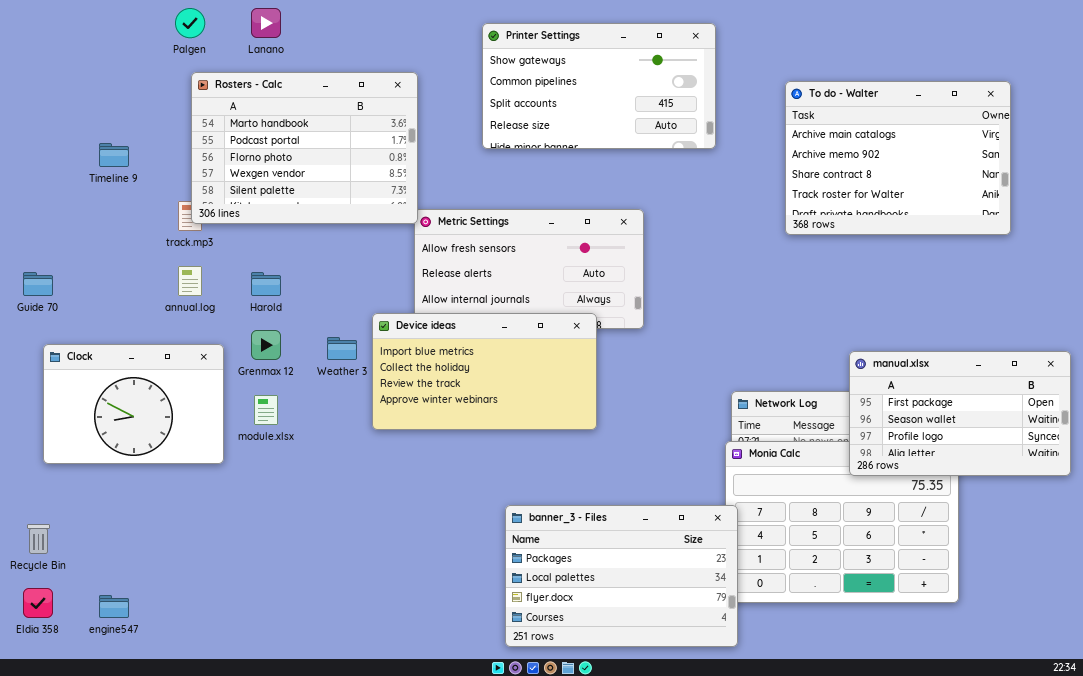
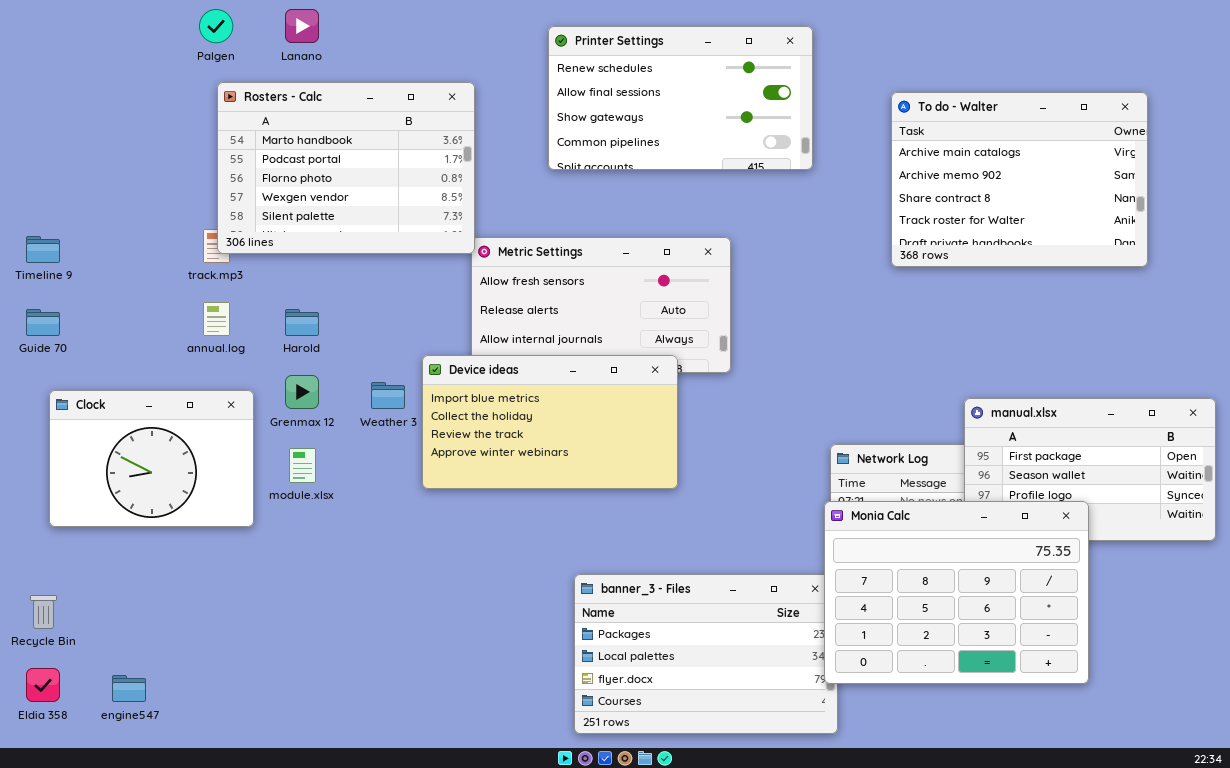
Printer Settings: [482,23,716,149] -> [548,26,813,170], scrolled up 2 rows
Timeline 9: [99,143,129,167] -> [26,236,60,263], moved
Monia Calc: [725,441,959,603] -> [824,501,1089,684], raised

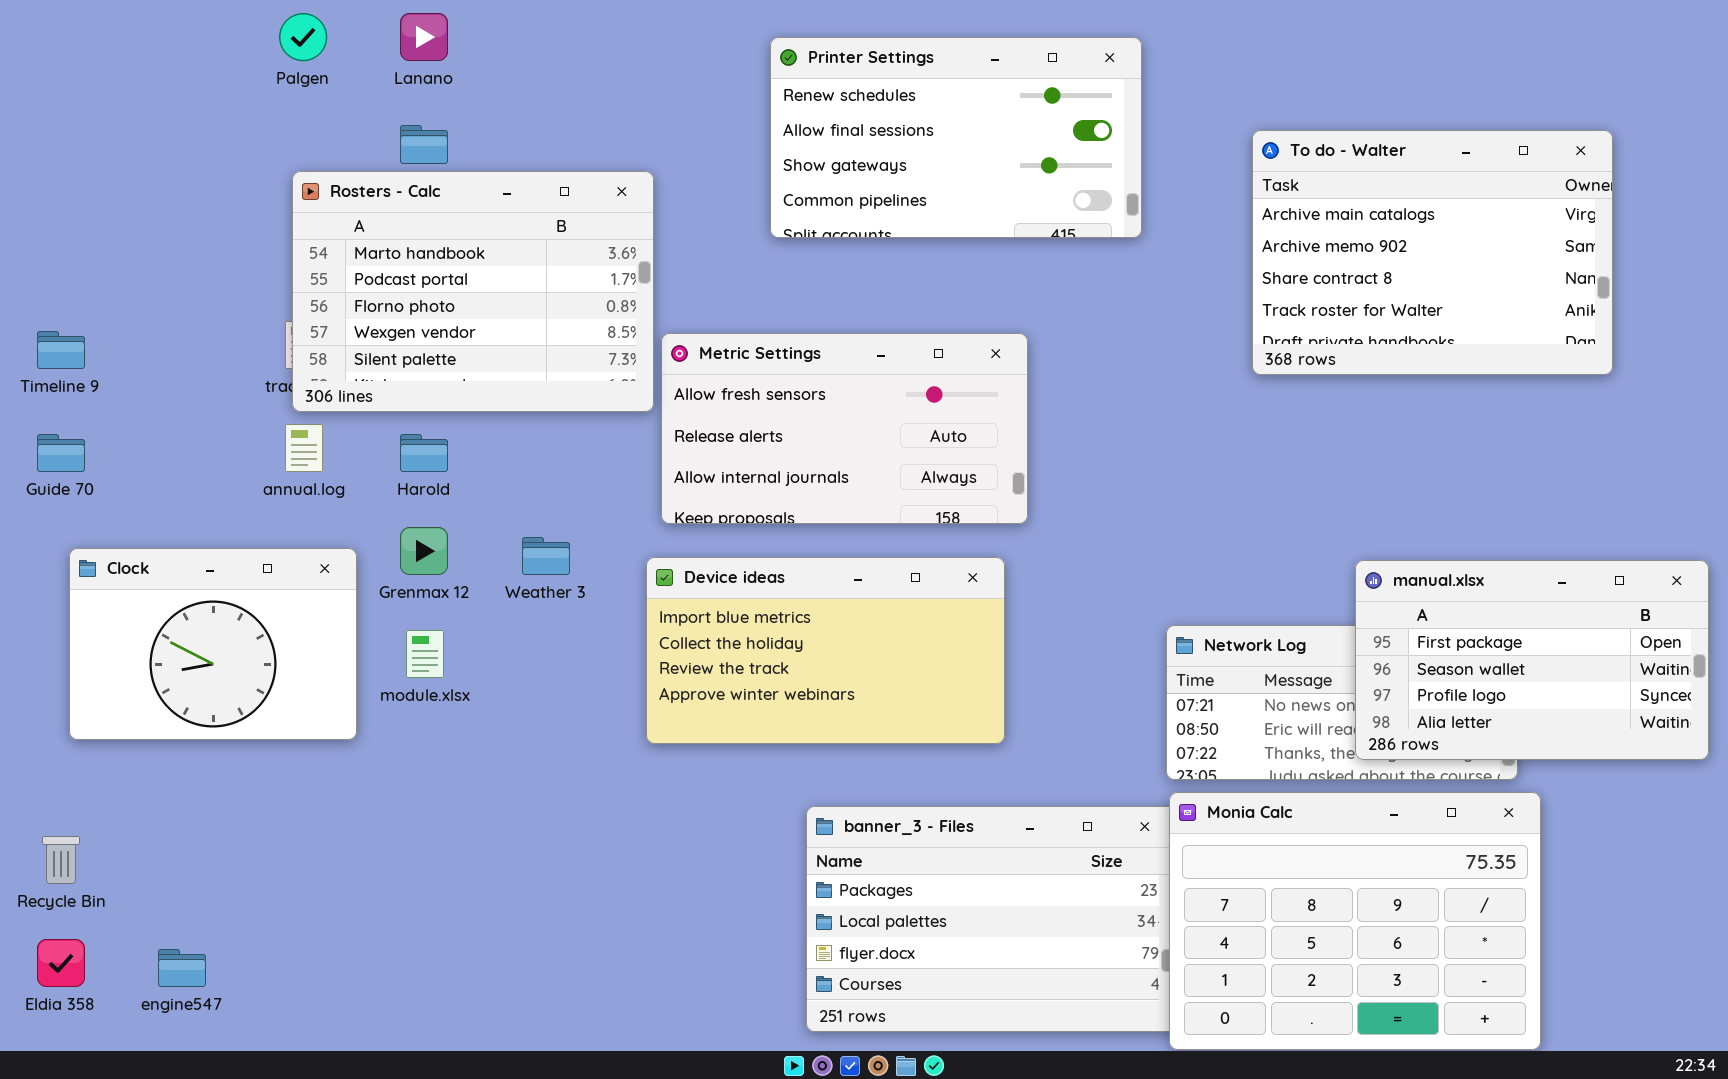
Rosters - Calc: [217,82,475,254] -> [292,171,654,412], moved
Device ideas: [422,355,678,489] -> [646,557,1005,744], moved
Monia Calc: [824,501,1089,684] -> [1169,792,1541,1050], moved

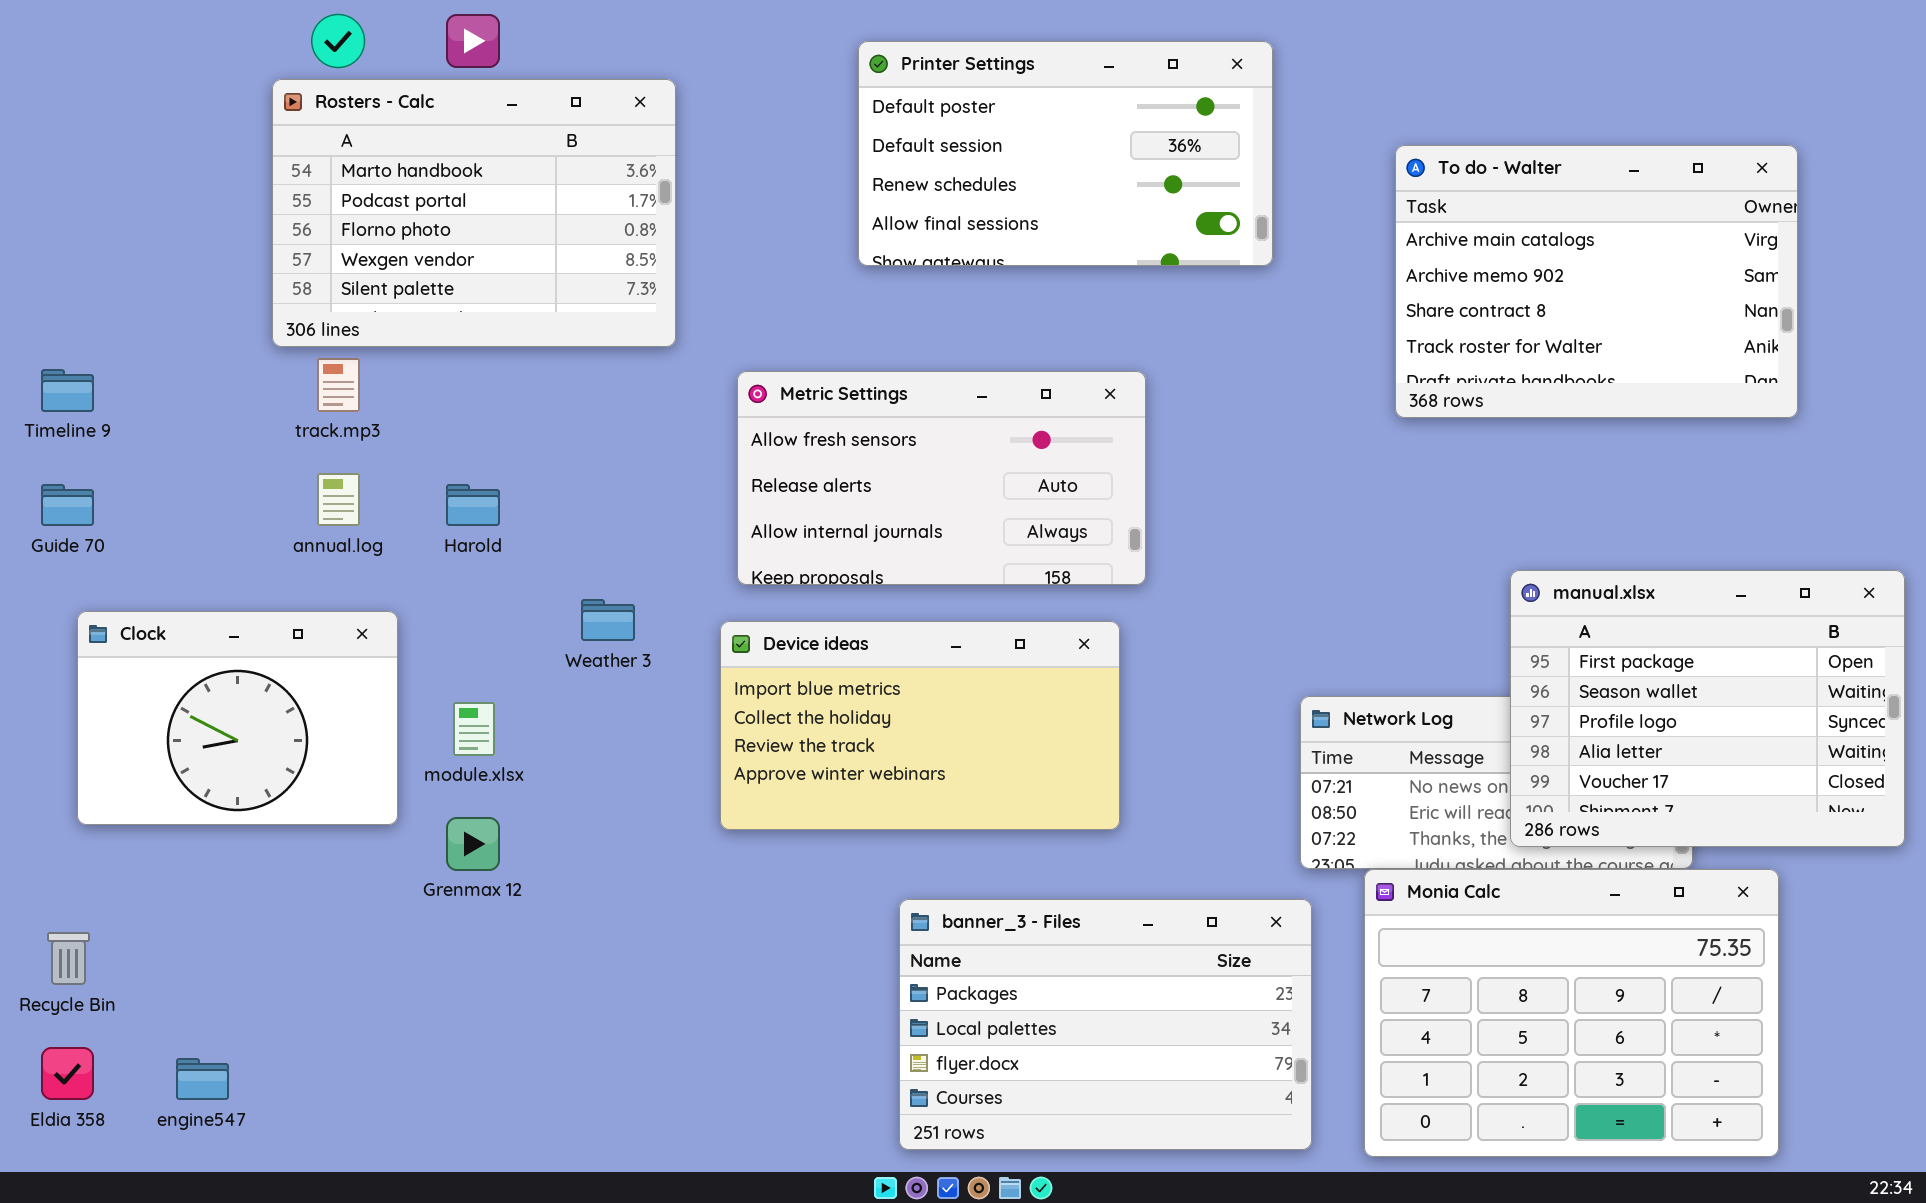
Printer Settings: [770,37,1142,238] -> [858,41,1273,266], scrolled up 2 rows
Rosters - Calc: [292,171,654,412] -> [272,79,676,347], moved
Grenmax 12: [400,527,448,575] -> [446,817,500,871], moved
manual.xlsx: [1355,560,1709,760] -> [1510,570,1905,847], resized
Monia Calc: [1169,792,1541,1050] -> [1364,869,1779,1157], moved

